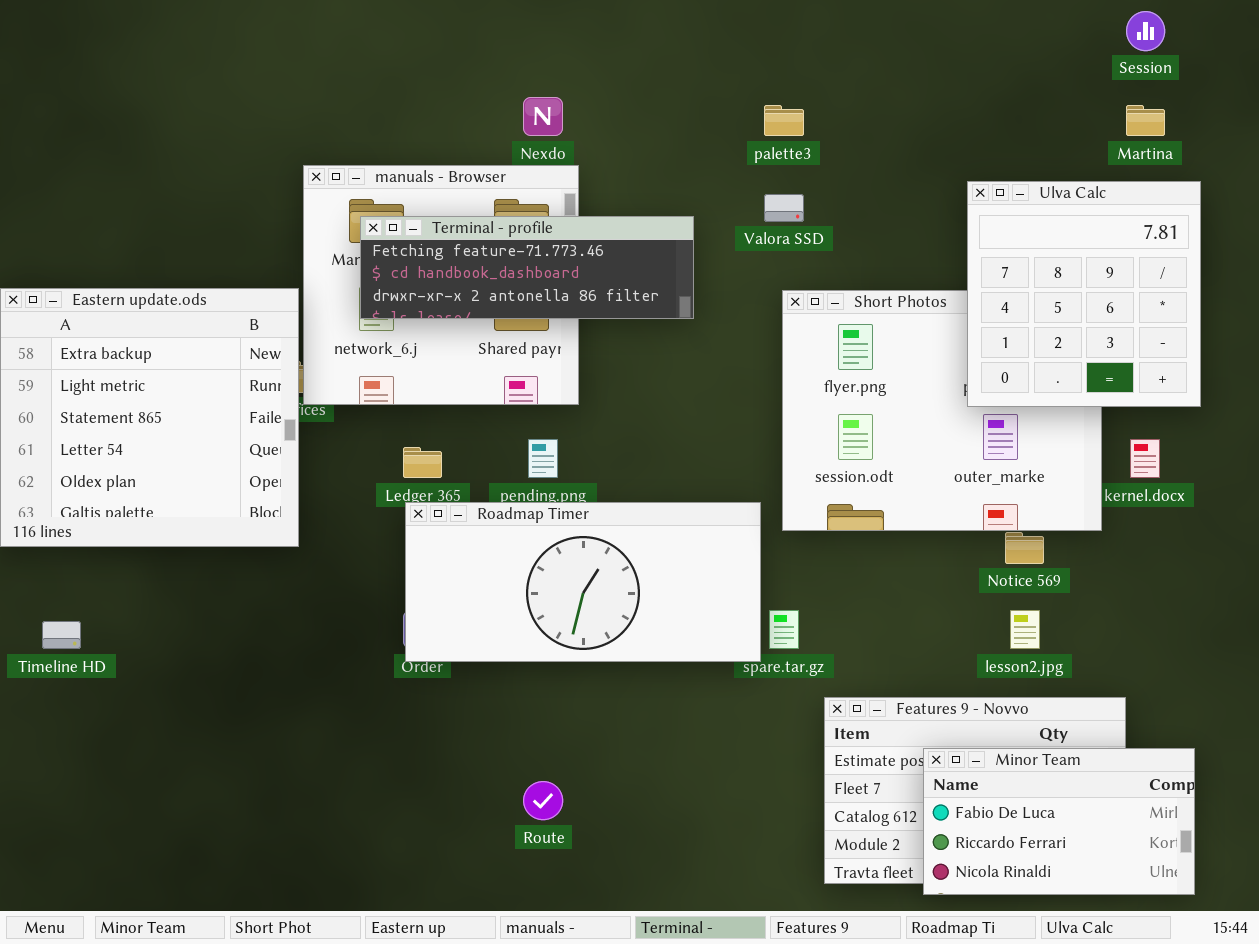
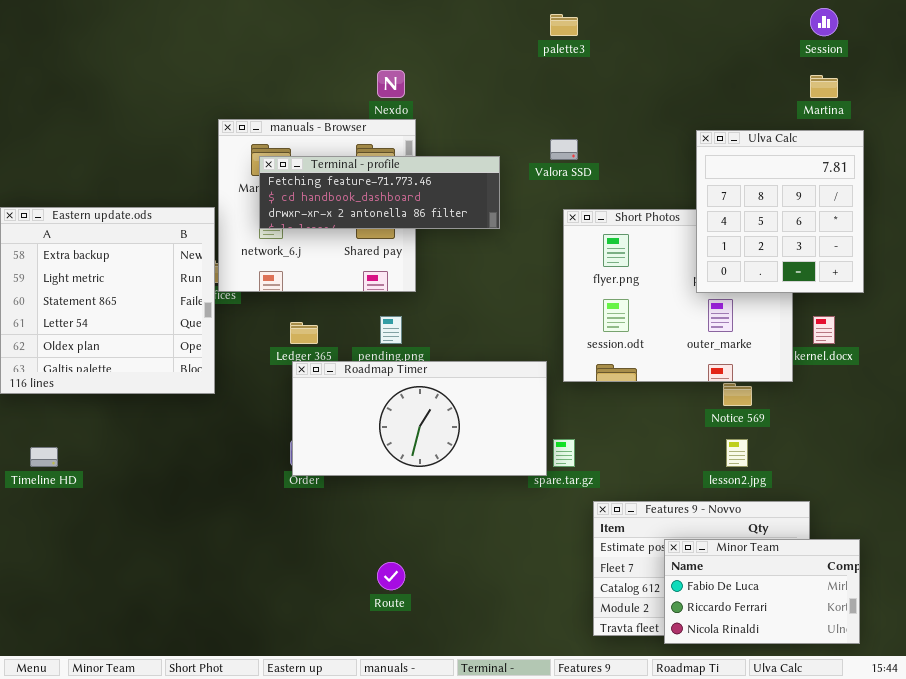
palette3: [764,105,804,136] -> [550,14,578,36], moved

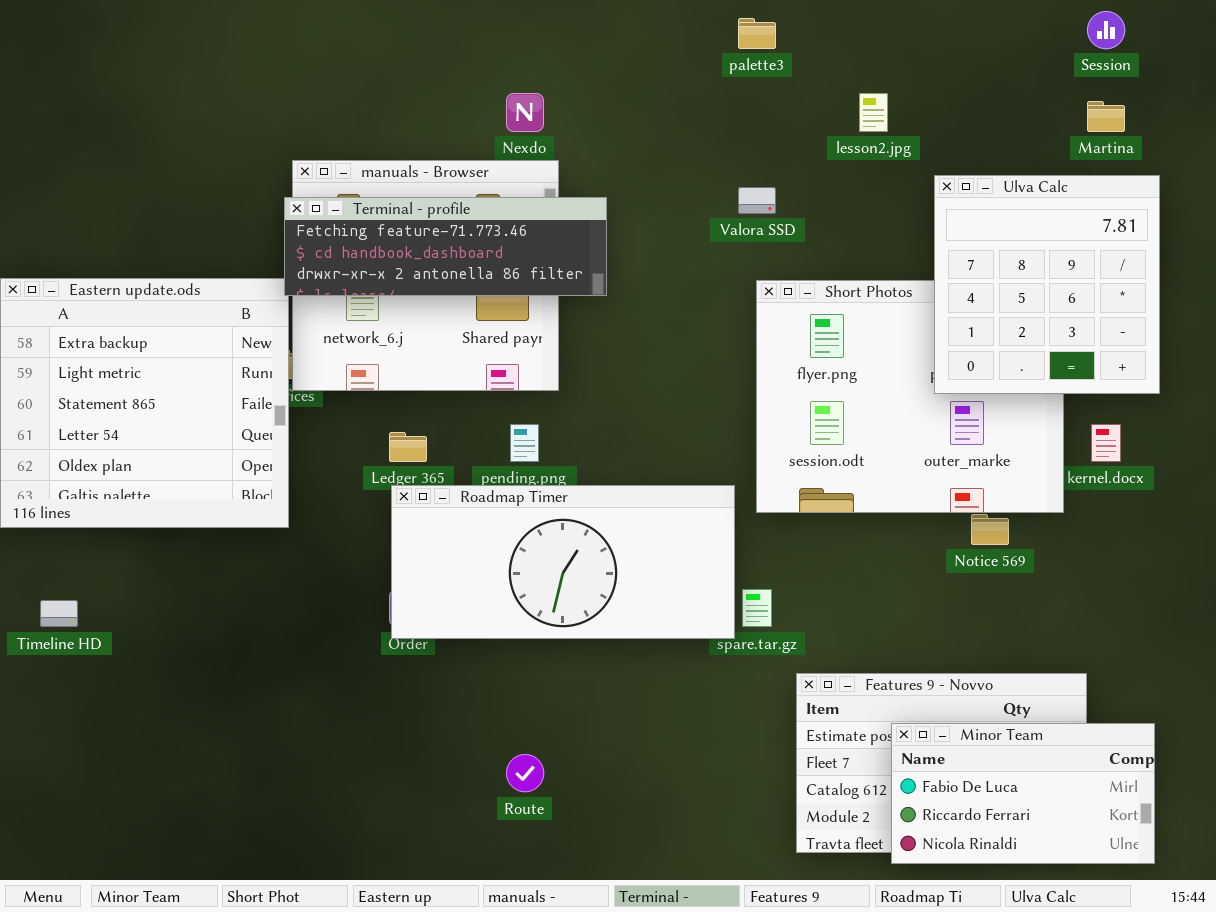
Terminal - profile: [259,156,500,229] -> [284,197,607,296], moved
lesson2.jpg: [726,439,748,467] -> [859,93,888,132], moved

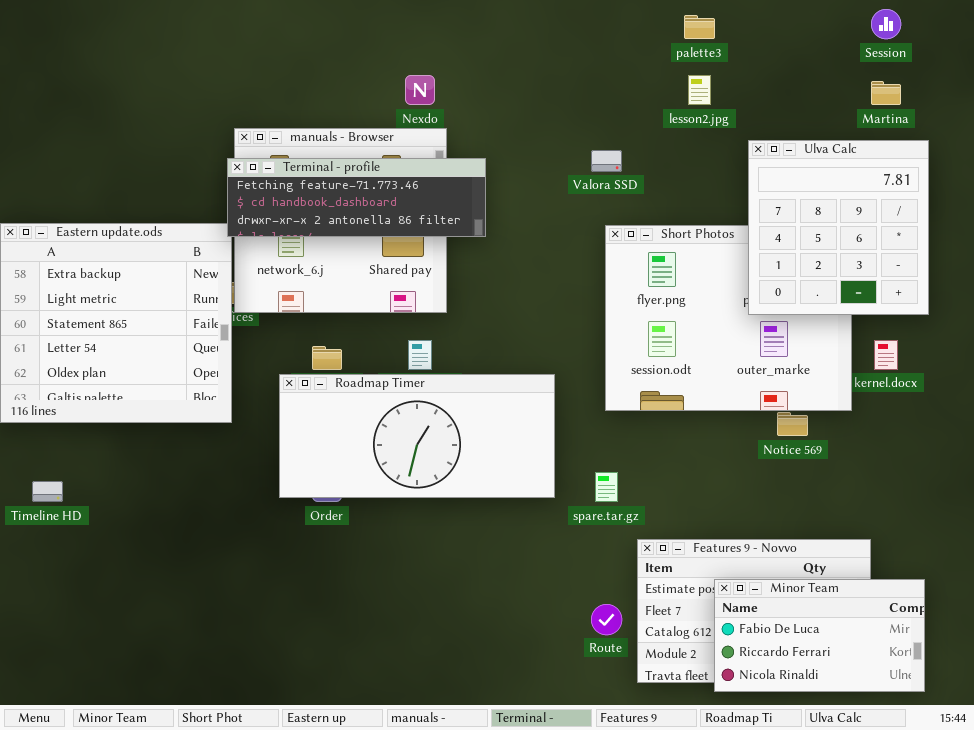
palette3: [738,18,776,49] -> [684,15,715,39], moved
Roadmap Timer: [391,485,735,639] -> [279,374,555,498], moved
Route: [506,754,544,792] -> [591,604,622,635], moved

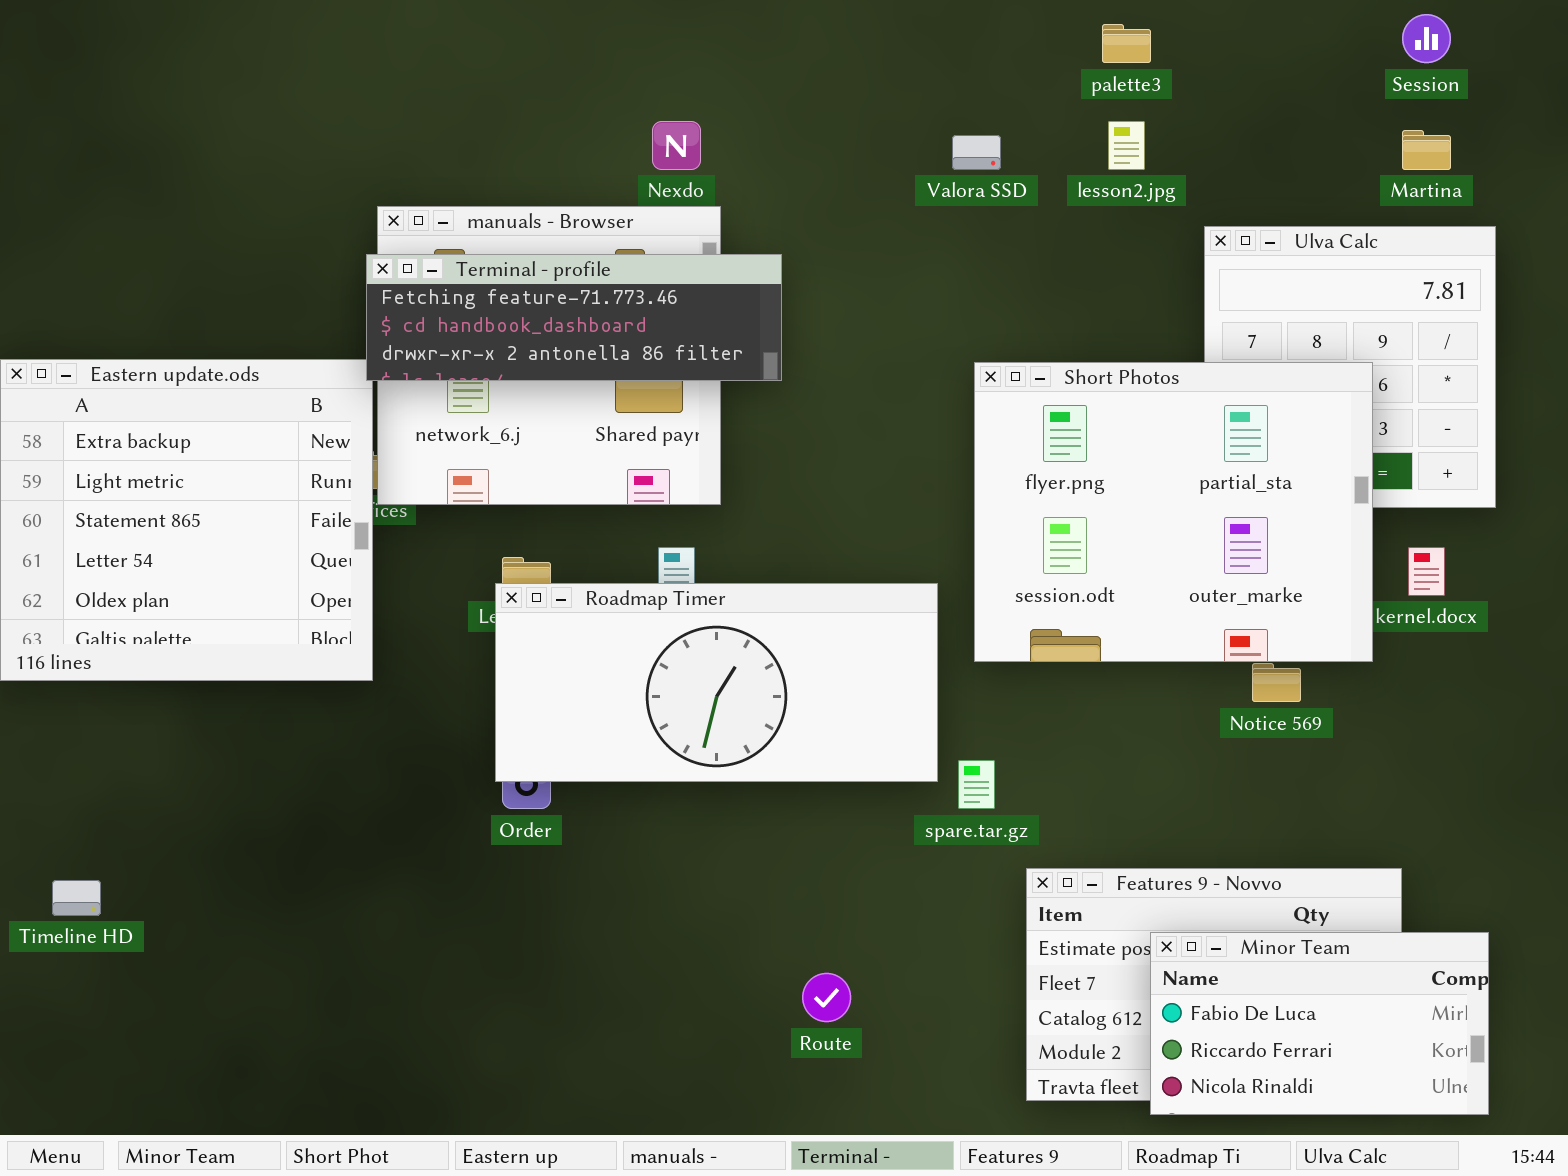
Valora SSD: [591,150,622,172] -> [952,135,1001,170], moved
Short Photos: [605,225,852,411] -> [974,362,1373,662], raised
Roadmap Timer: [279,374,555,498] -> [495,583,938,782], moved
Timeline HD: [32,481,63,502] -> [52,880,101,916], moved
Route: [591,604,622,635] -> [802,973,851,1022], moved

